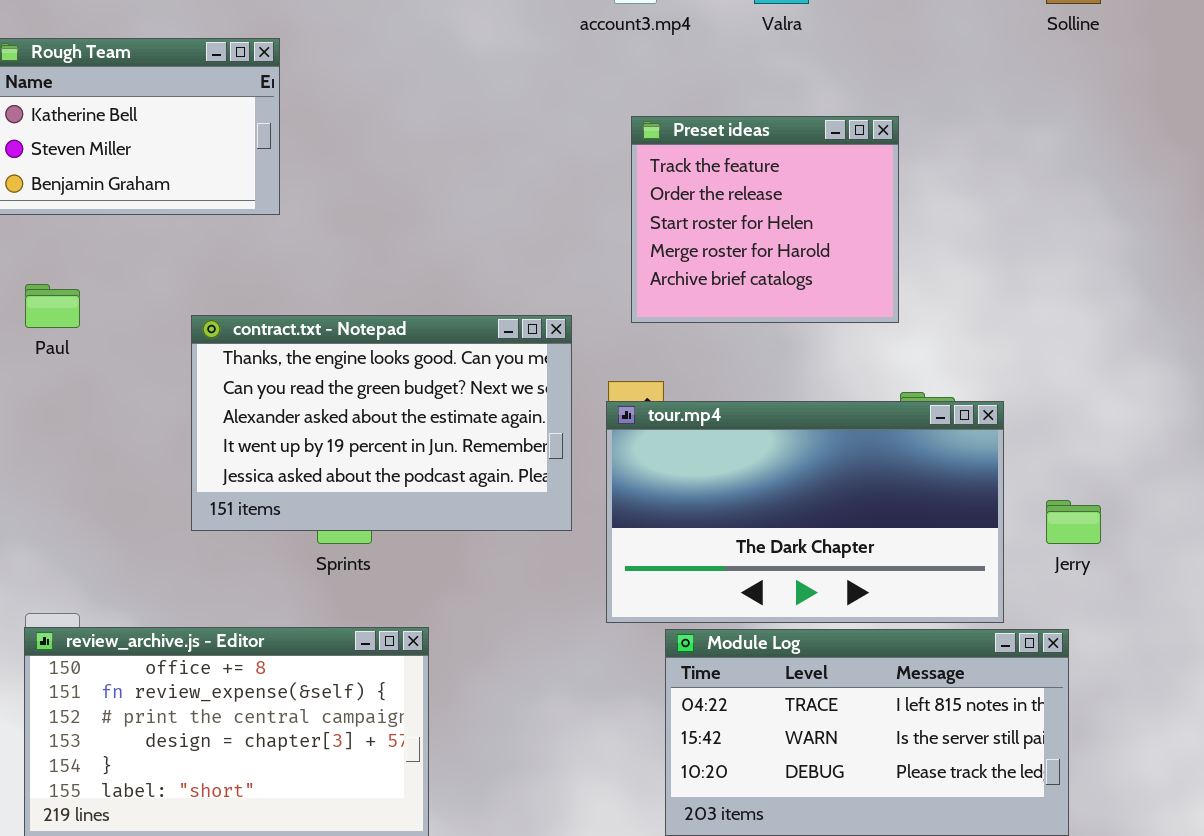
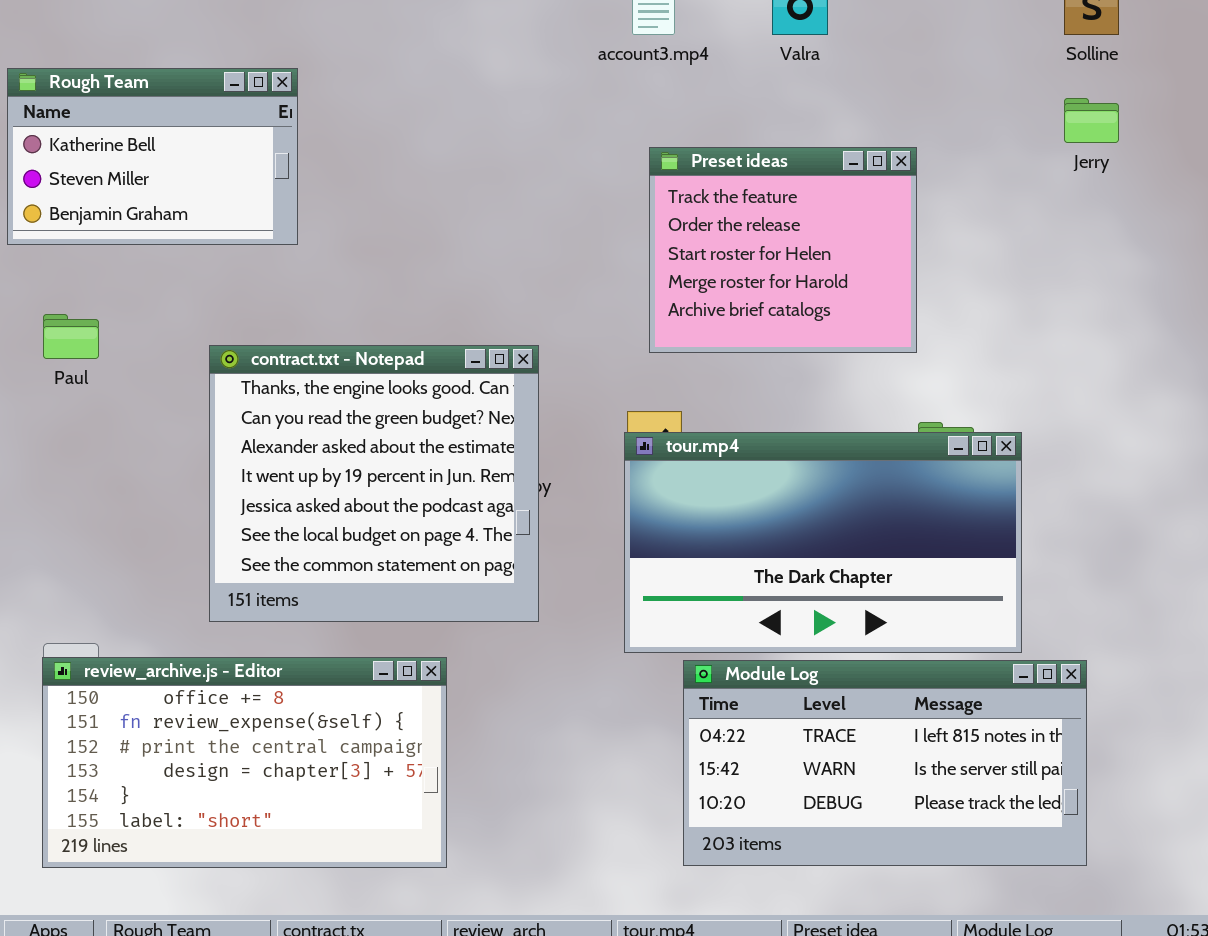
contract.txt - Notepad: [191,315,572,531] -> [209,345,539,622], resized
Jerry: [1046,500,1101,544] -> [1064,98,1119,143], moved

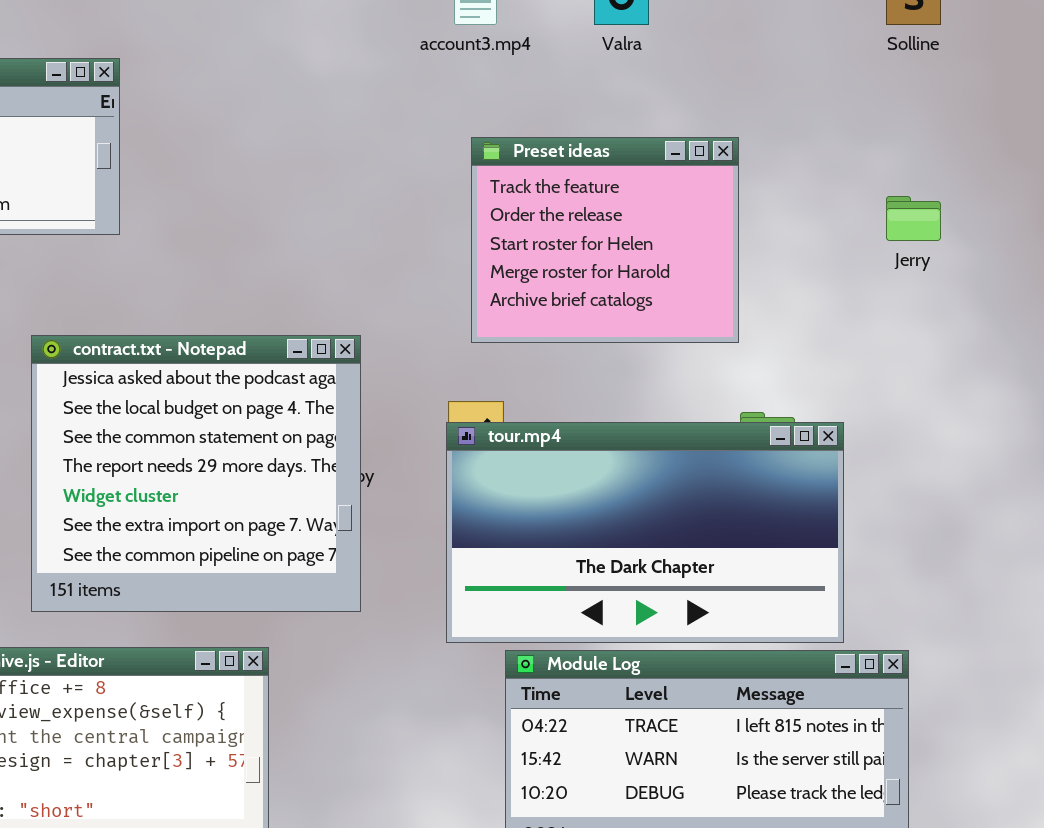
Jerry: [1064,98,1119,143] -> [886,196,941,241], moved
contract.txt - Notepad: [209,345,539,622] -> [31,335,361,612], scrolled down 4 rows

